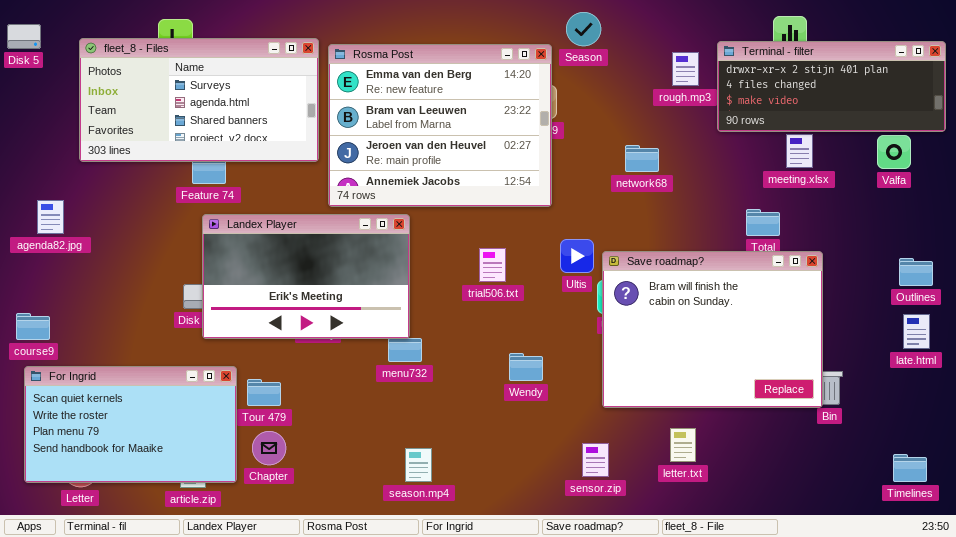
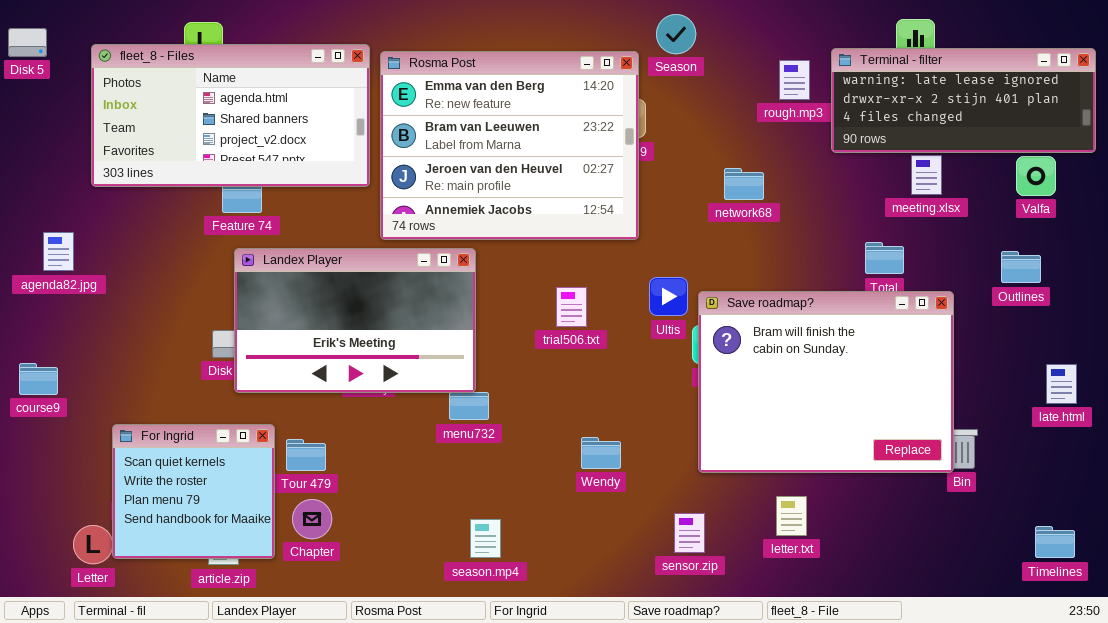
fleet_8 - Files: [79,38,319,162] -> [91,44,370,187], scrolled down 1 row
Terminal - filter: [717,41,946,132] -> [831,48,1096,153], scrolled up 1 row
Outlines: [899,258,933,286] -> [1001,251,1041,283], moved
Wendy: [509,353,543,381] -> [581,437,621,469], moved
For Ingrid: [24,366,237,483] -> [112,424,275,559], resized

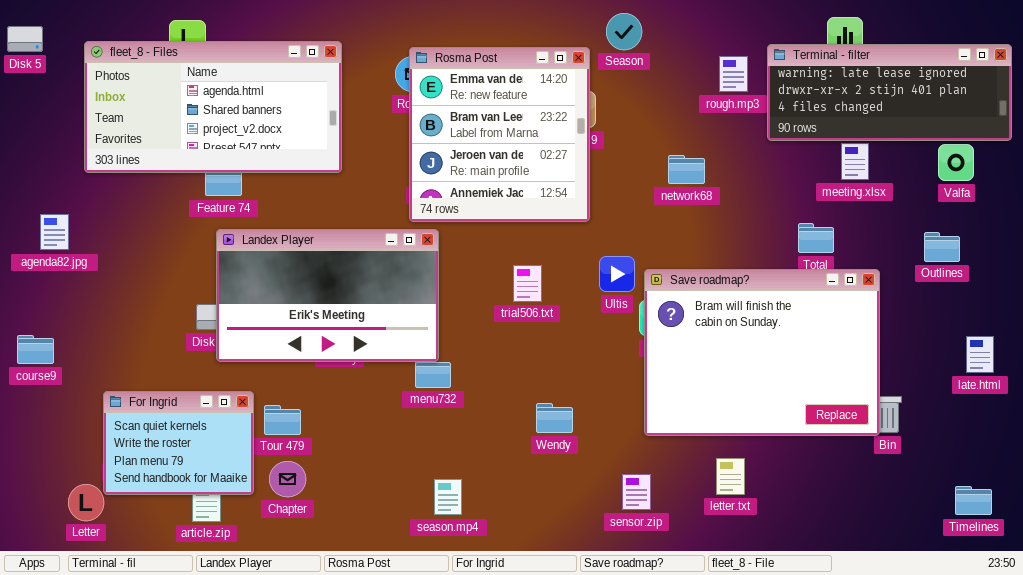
Rosma Post: [380,51,639,240] -> [409,47,590,222], resized
For Ingrid: [112,424,275,559] -> [103,391,254,495], resized

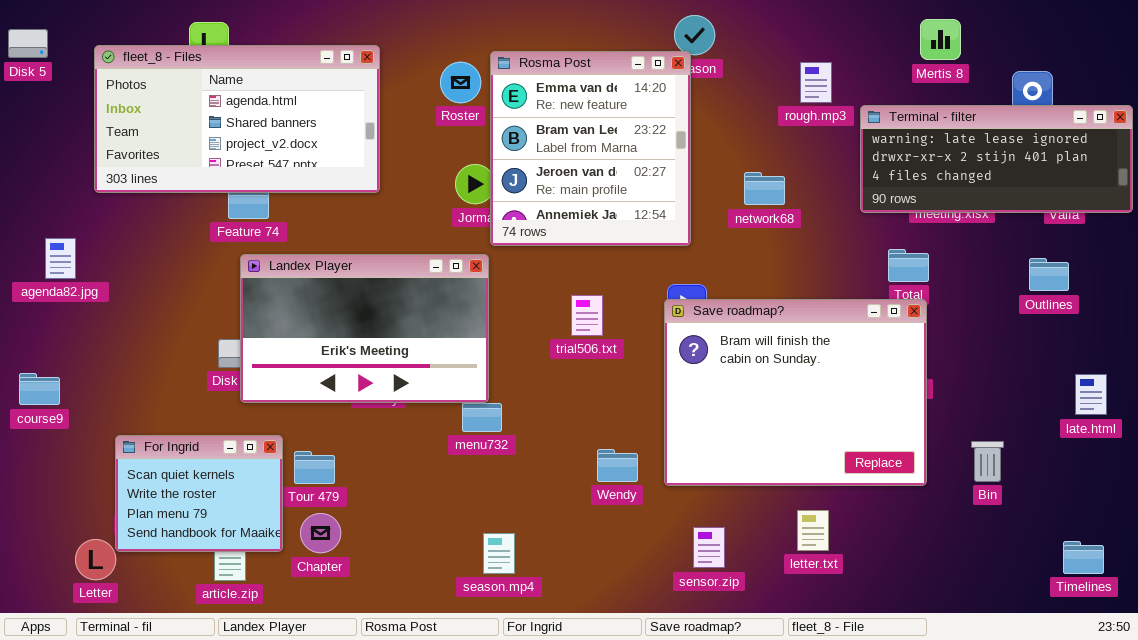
Terminal - filter: [767,44,1012,141] -> [860,105,1133,213], moved
Rosma Post: [409,47,590,222] -> [490,51,691,246], moved
Save roadmap?: [644,269,880,436] -> [664,299,927,486], moved

